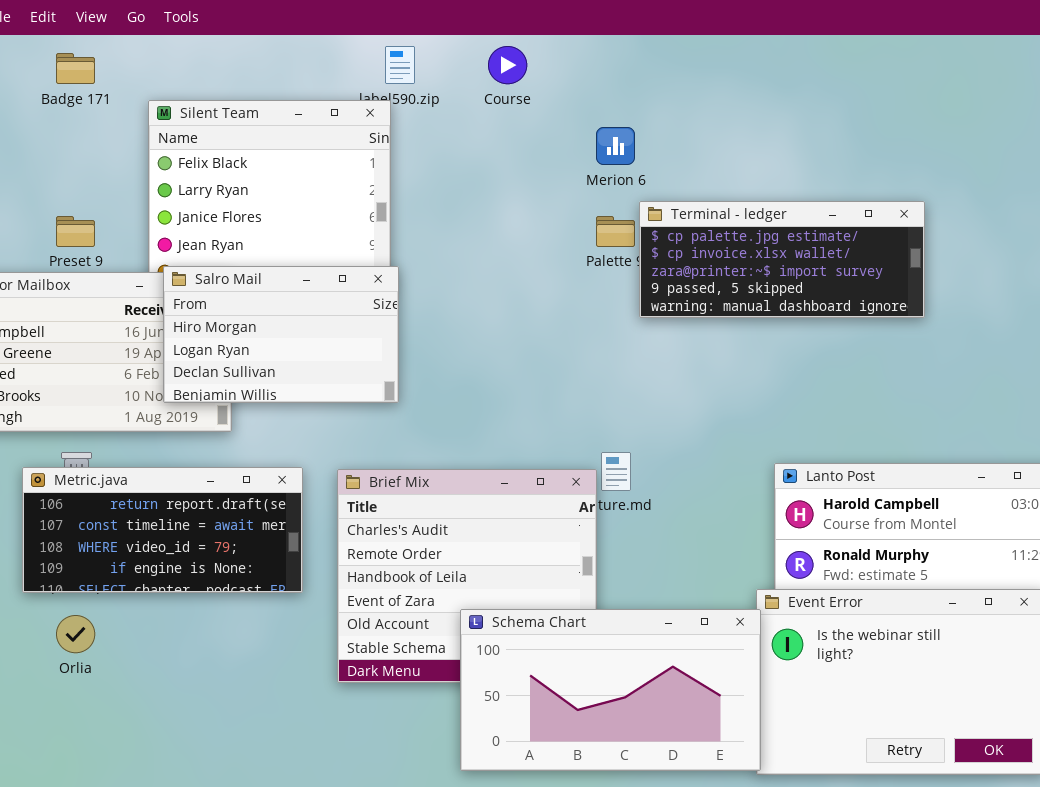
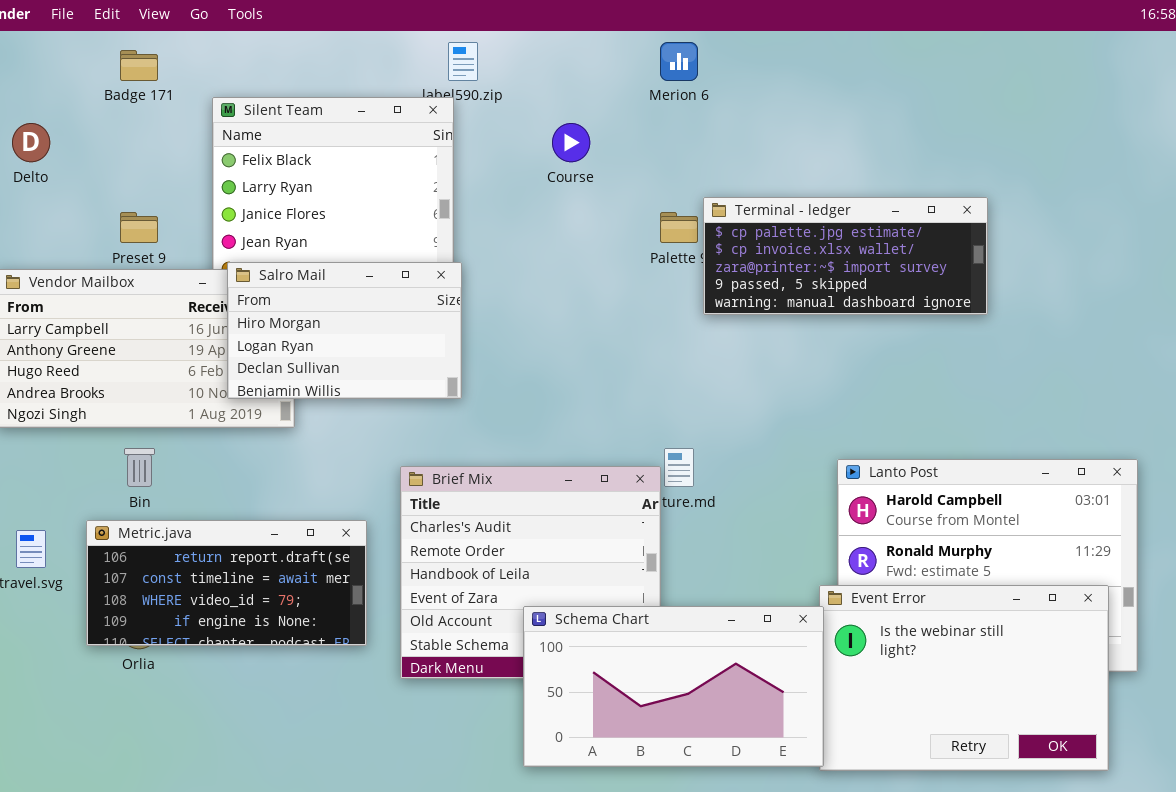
Course: [488,46,527,84] -> [552,123,590,162], moved
Merion 6: [596,127,635,165] -> [660,42,698,81], moved
Metric.java: [22,467,303,593] -> [86,520,367,646], moved

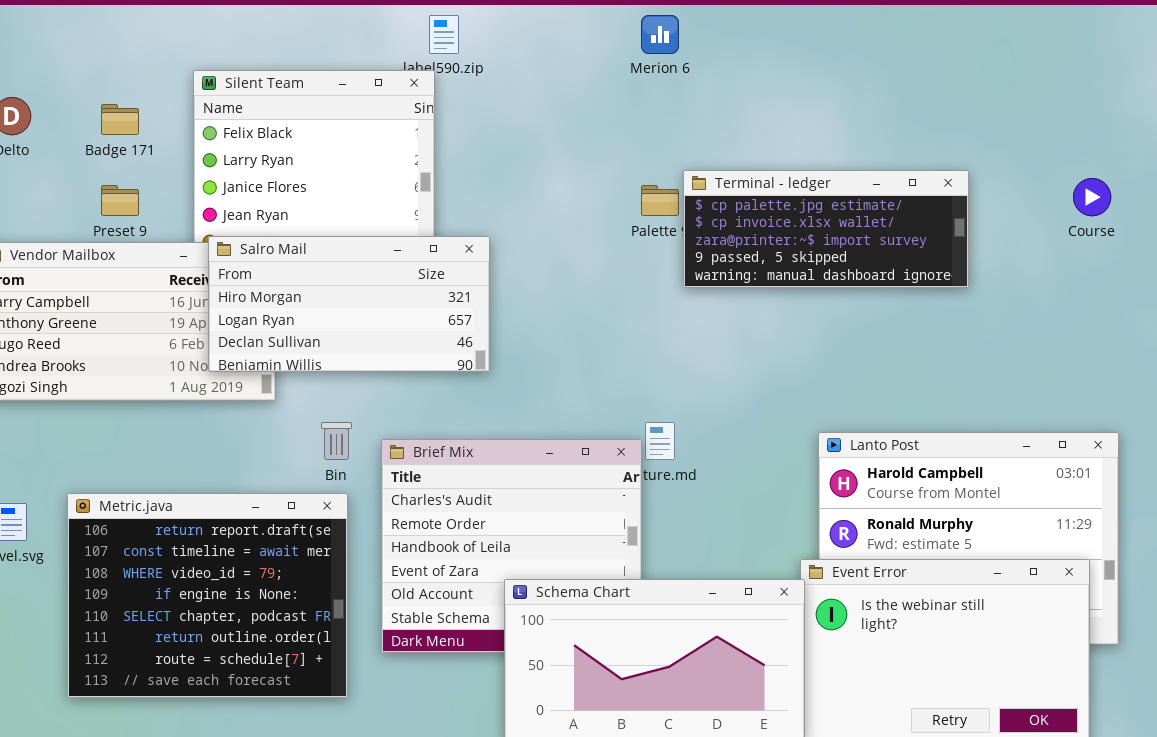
Badge 171: [120,50,158,81] -> [101,104,139,135], moved
Course: [552,123,590,162] -> [1073,178,1111,216], moved
Salro Mail: [227,262,462,399] -> [208,236,490,372], resized
Bin: [124,448,155,487] -> [321,422,352,460], moved
Metric.java: [86,520,367,646] -> [67,493,348,698], resized

